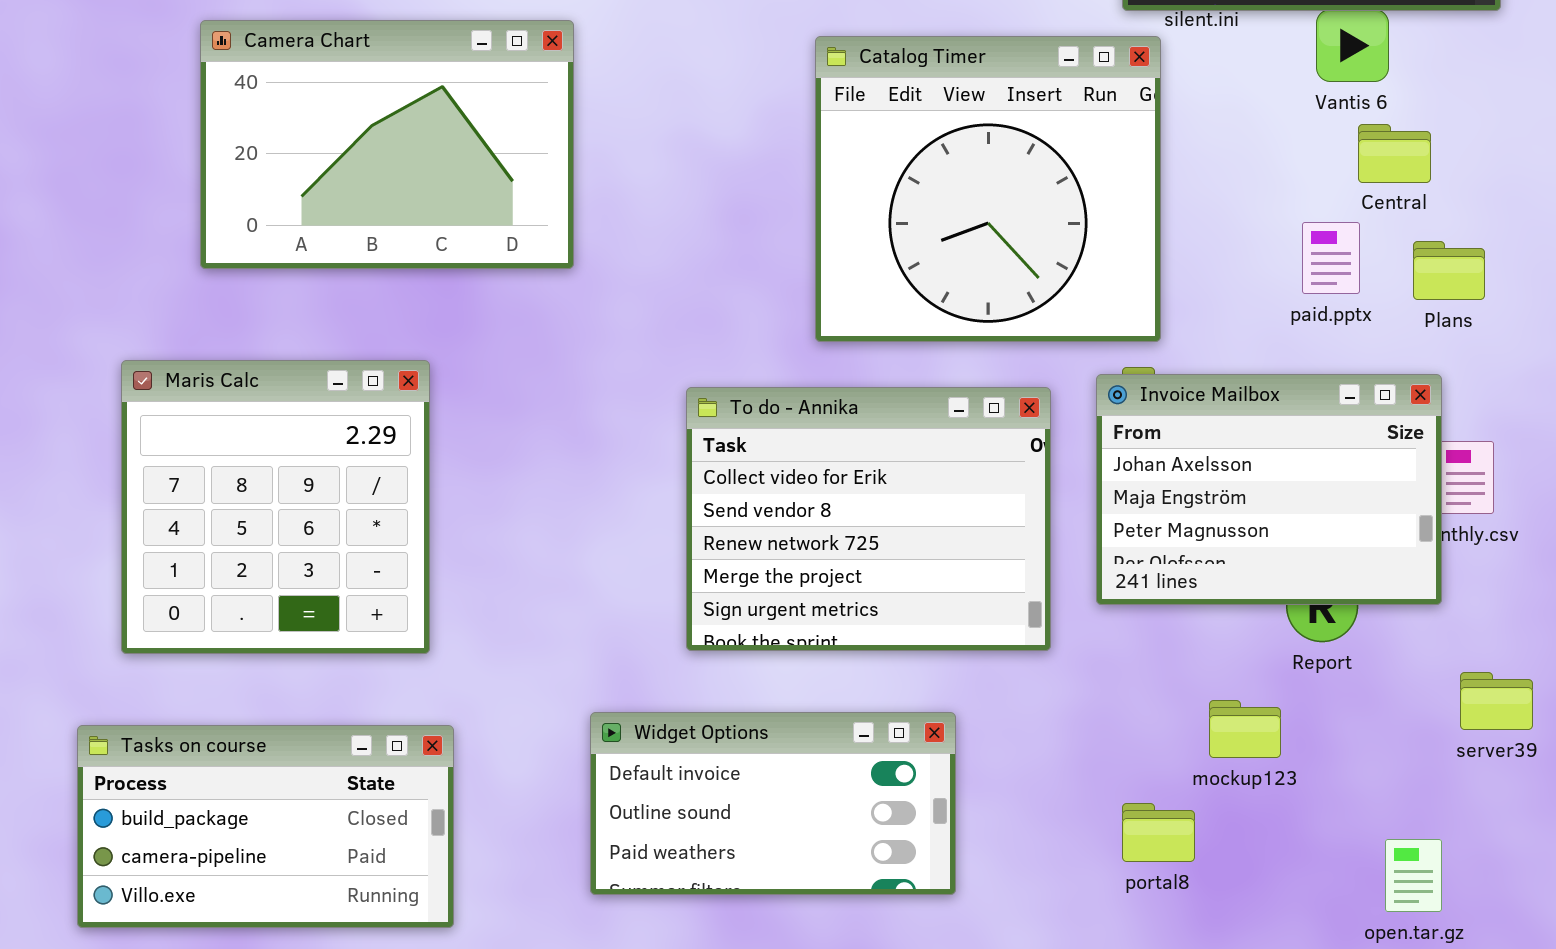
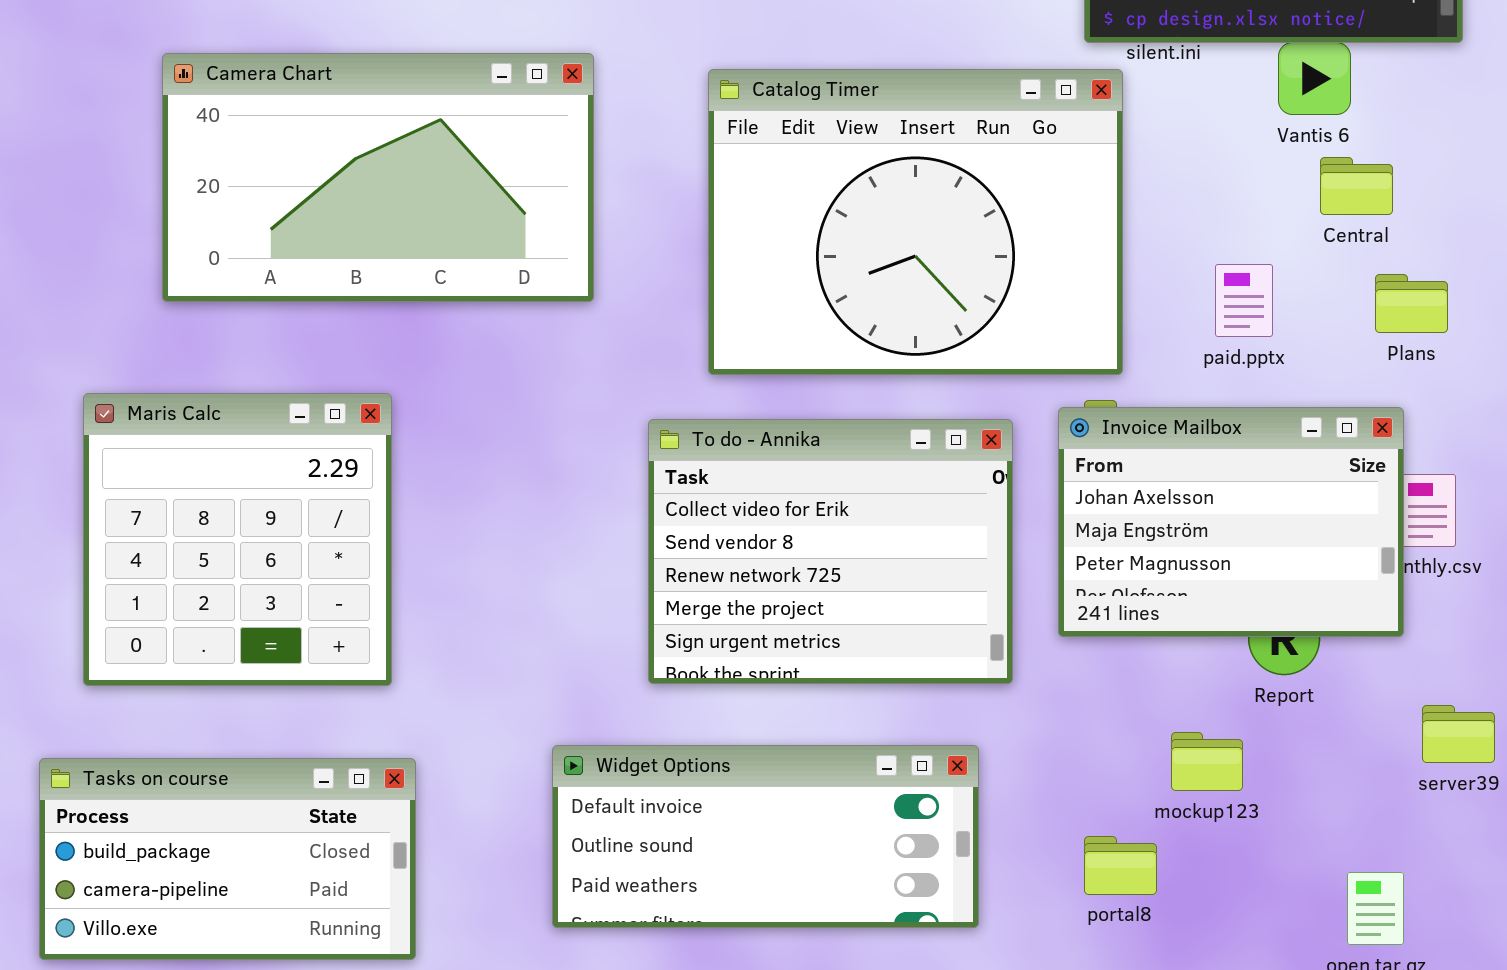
Camera Chart: [200,20,574,269] -> [162,53,594,302], resized
Catalog Timer: [815,36,1161,342] -> [708,69,1123,375], resized
paid.pptx: [1302,222,1360,294] -> [1215,264,1273,337], moved
Widget Options: [590,712,956,895] -> [552,745,979,928], resized

